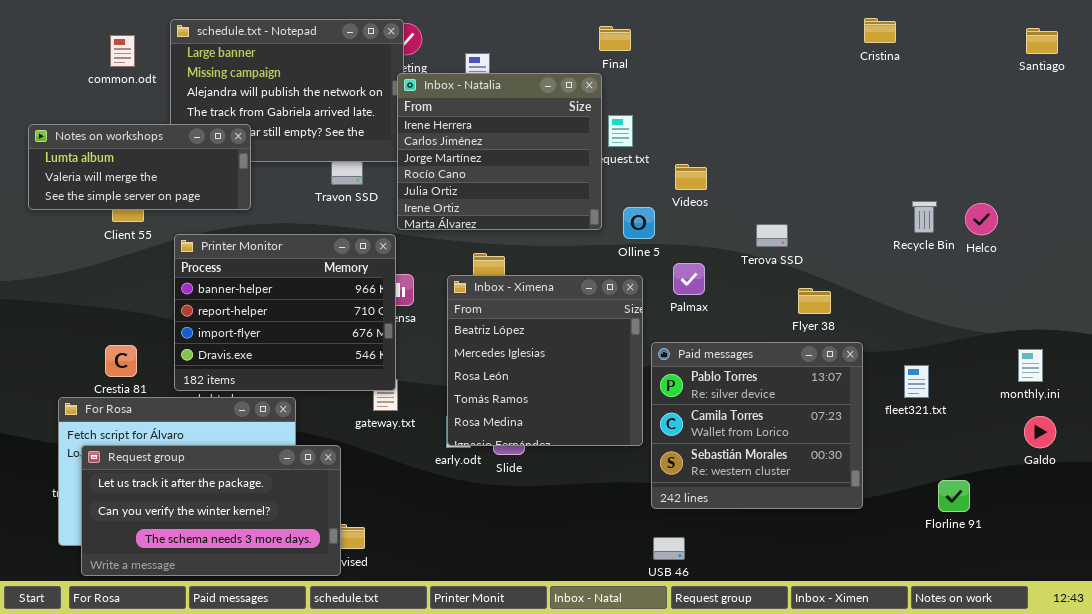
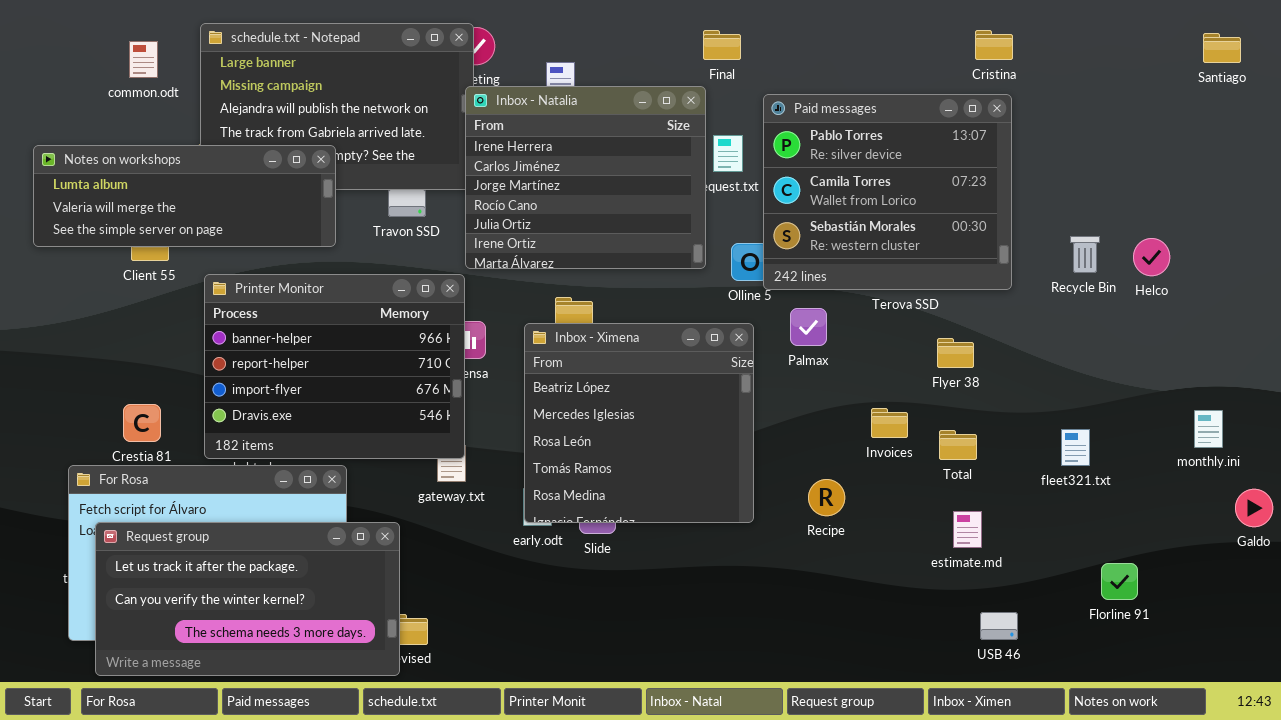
Cristina: [864,18,896,43] -> [975,30,1013,60], moved
Notes on workshops: [28,124,251,210] -> [33,145,336,247], resized
Paid messages: [651,342,863,509] -> [763,94,1012,290], moved
Galdo: [1024,416,1056,448] -> [1235,489,1273,527], moved
USB 46: [653,537,685,560] -> [980,612,1018,640], moved

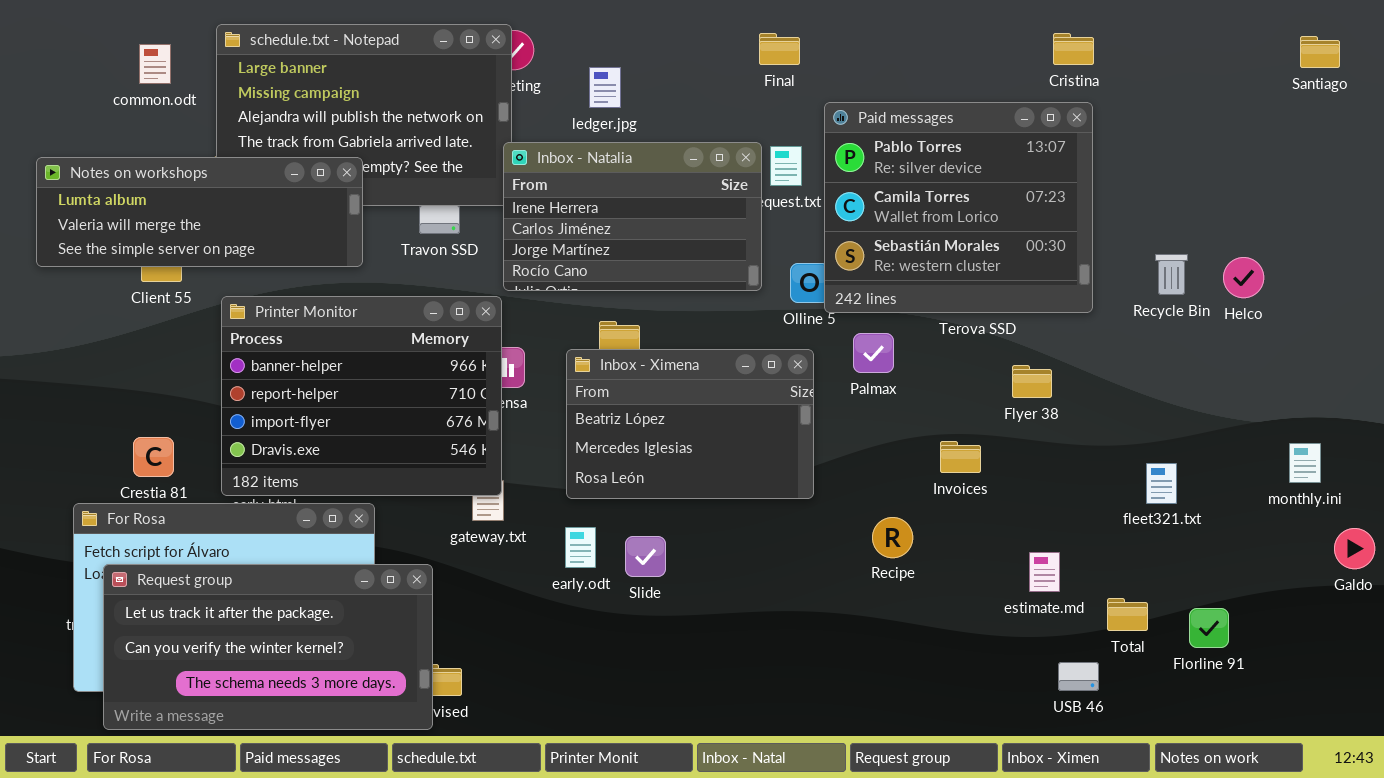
Inbox - Natalia: [465,86,706,269] -> [503,142,762,291], resized
Inbox - Ximena: [524,323,754,523] -> [566,349,814,499], resized
Total: [939,430,977,460] -> [1107,598,1148,631], moved

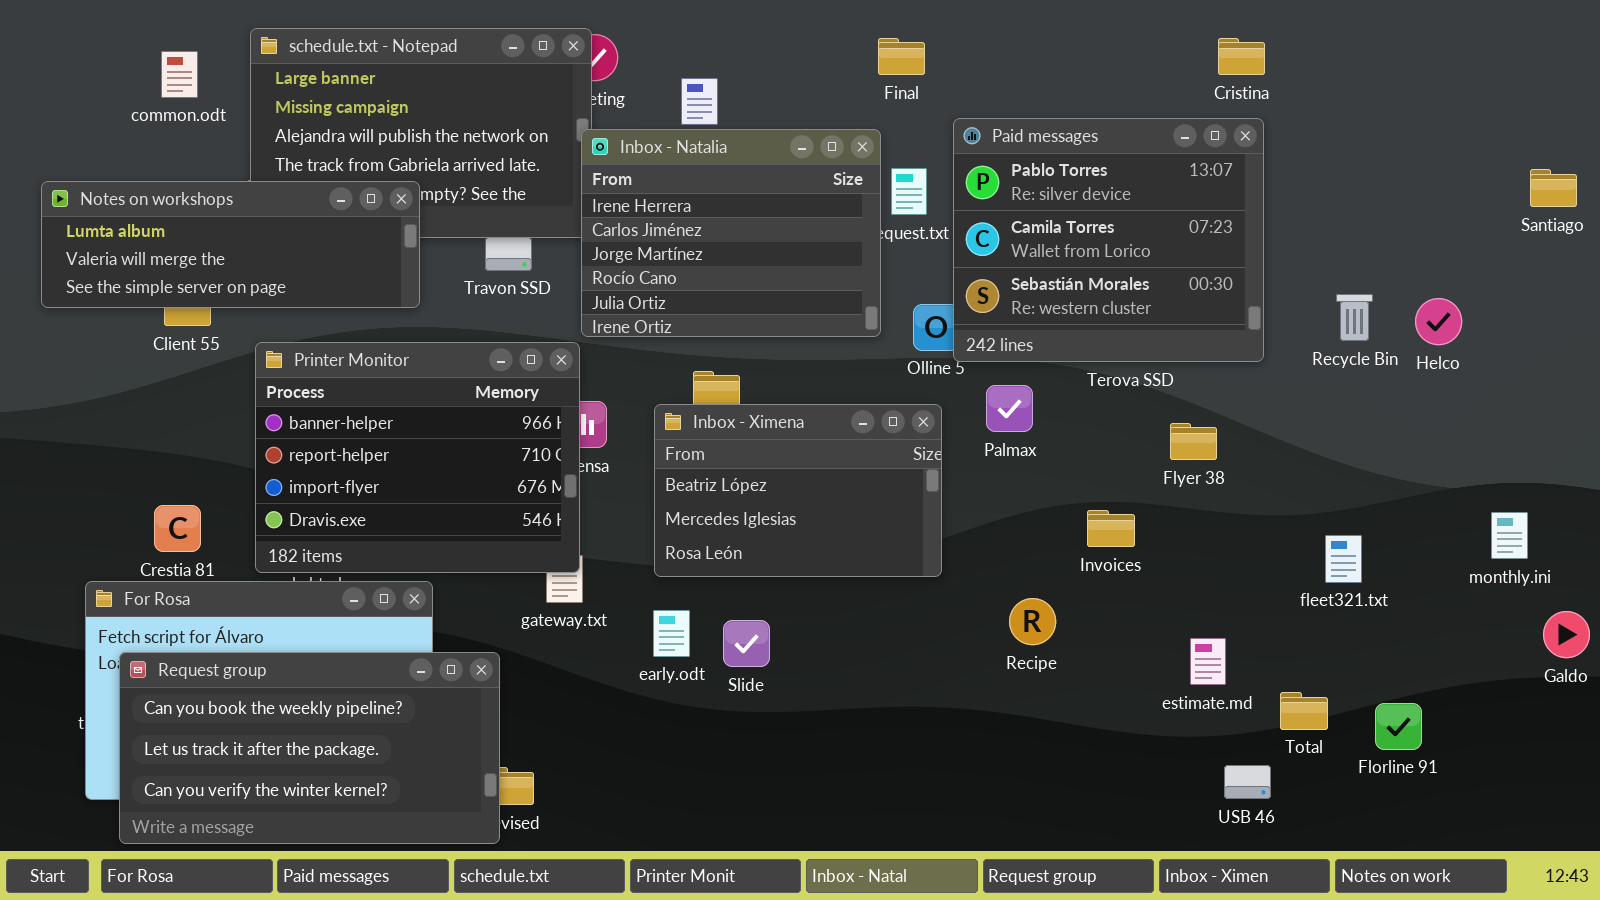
Santiago: [1300,36,1340,68] -> [1530,169,1577,207], moved
Inbox - Natalia: [503,142,762,291] -> [581,129,881,337], resized
Request group: [103,564,433,730] -> [119,652,500,844], scrolled up 1 row

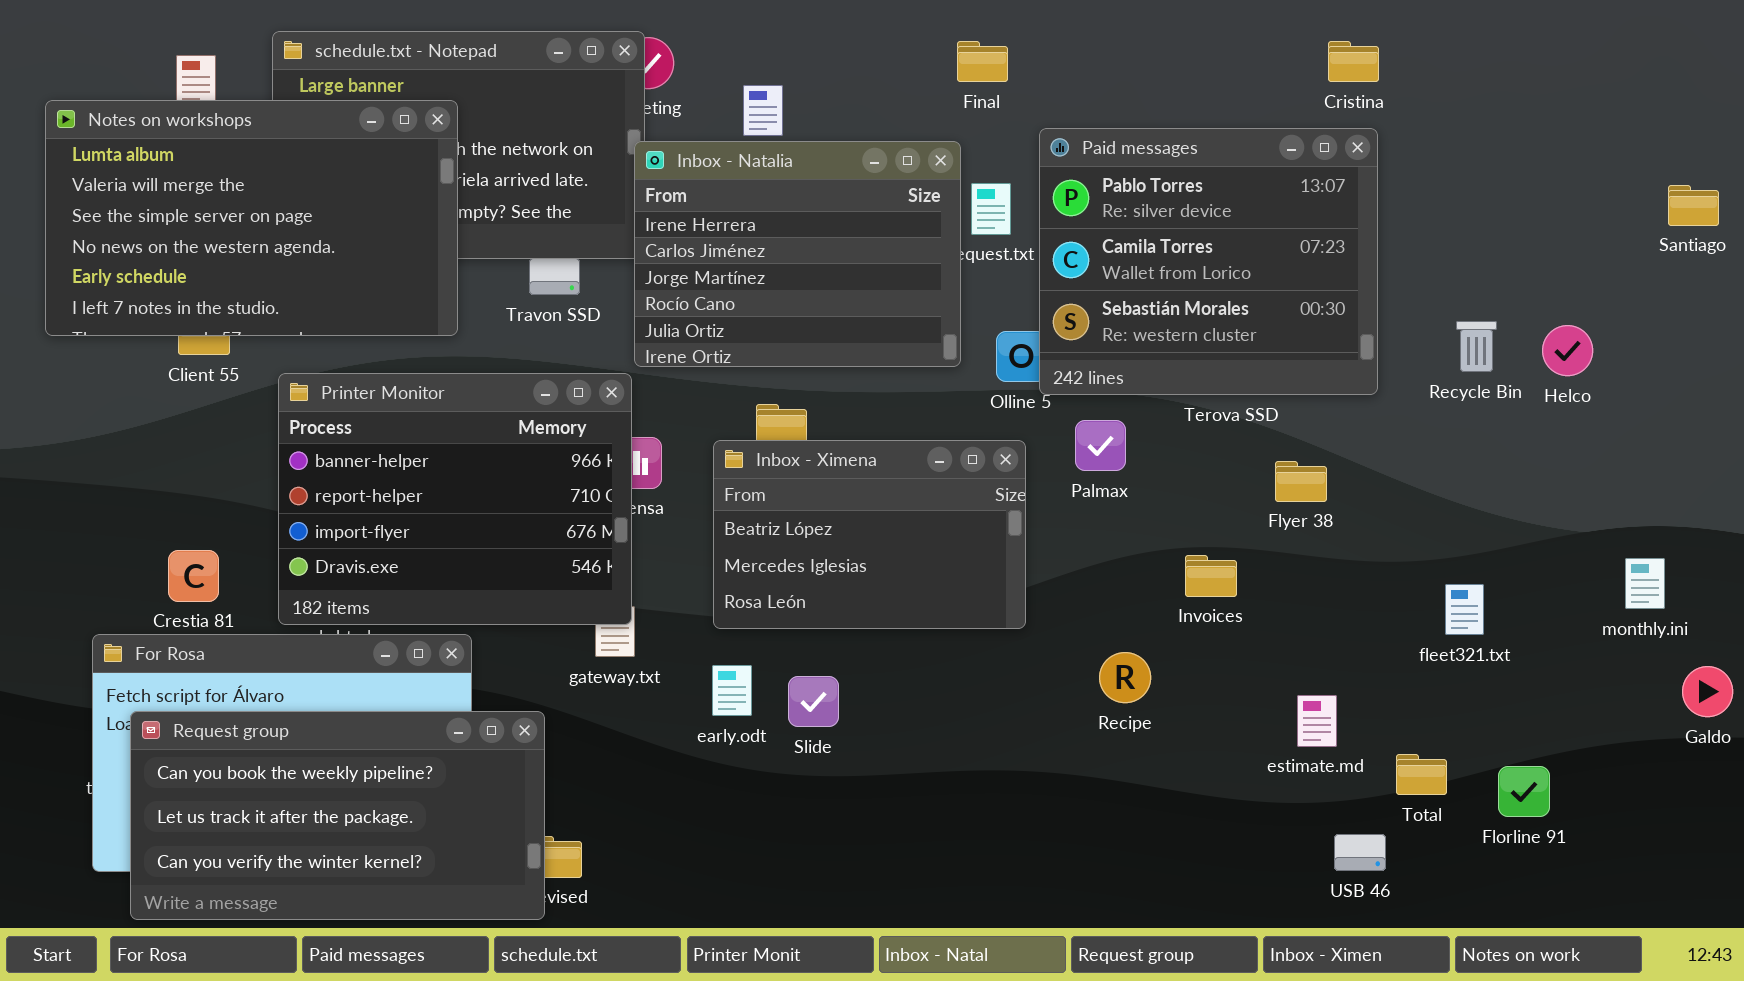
Notes on workshops: [41,181,420,308] -> [45,100,458,336], resized

